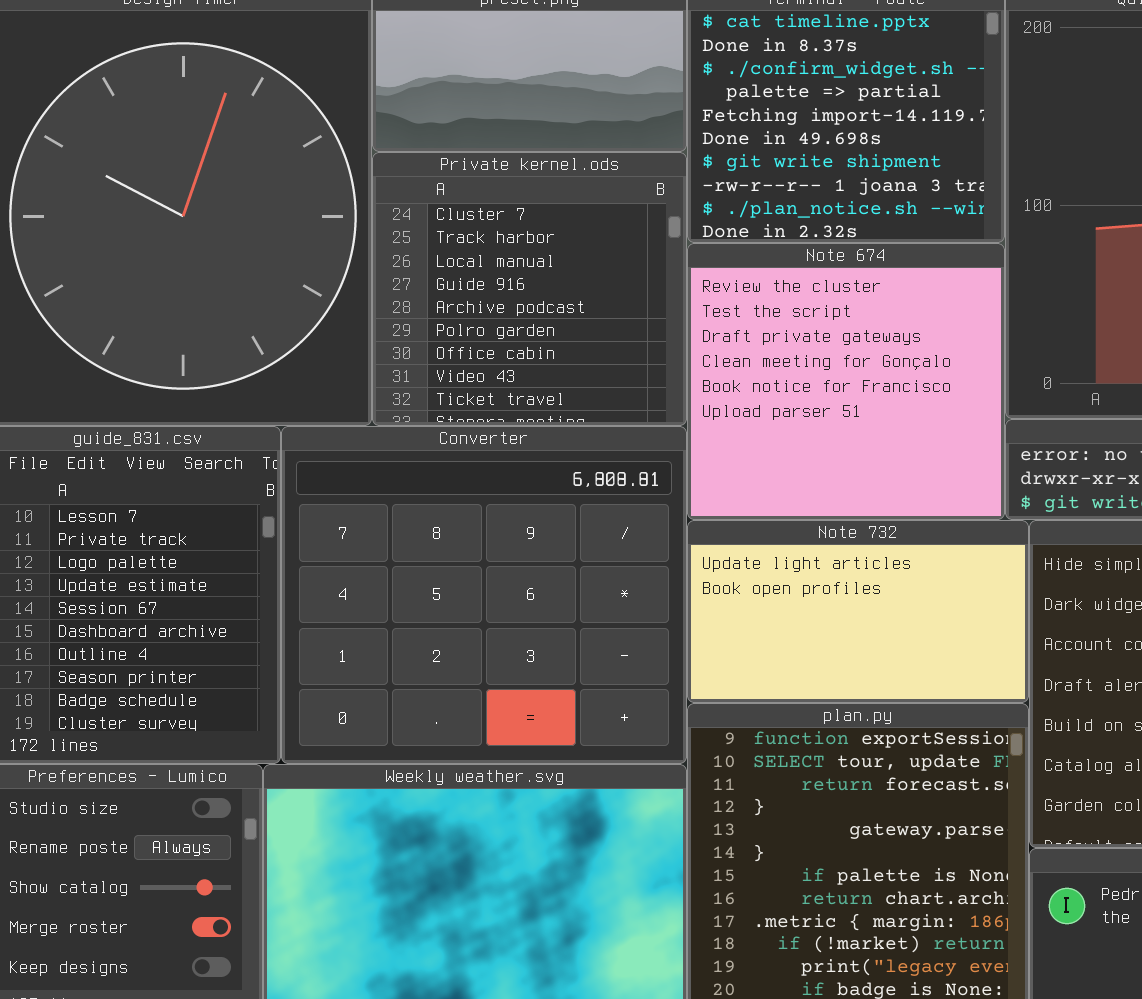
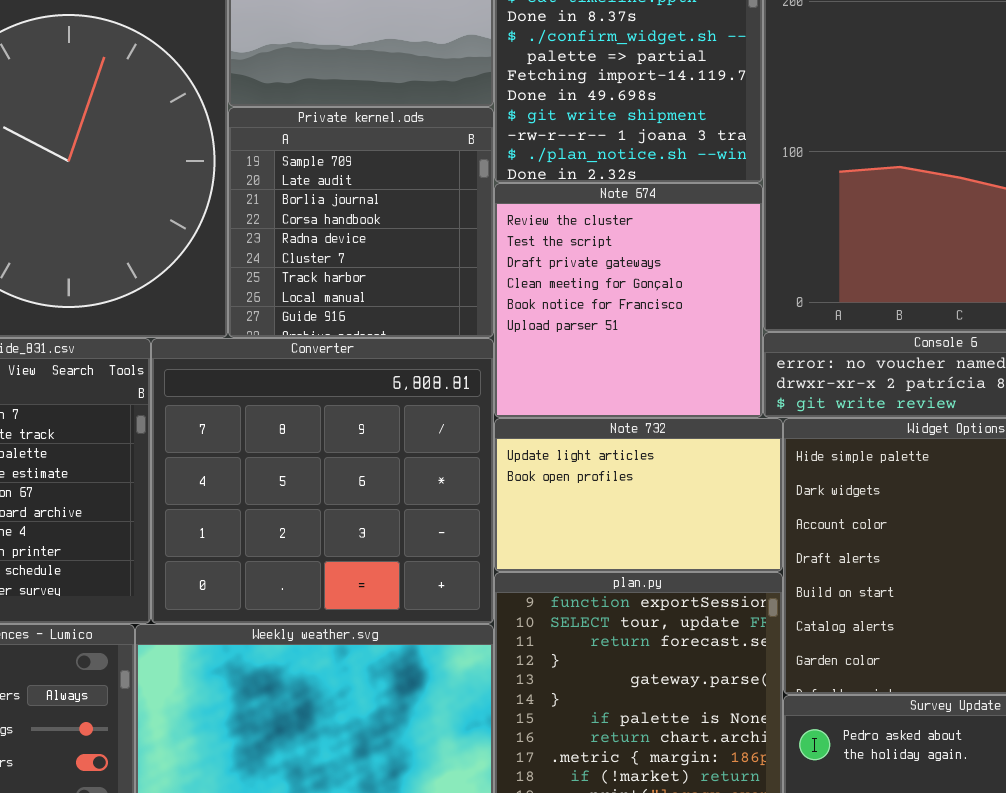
Private kernel.ods: [372,152,687,426] -> [228,107,494,338], scrolled up 5 rows

